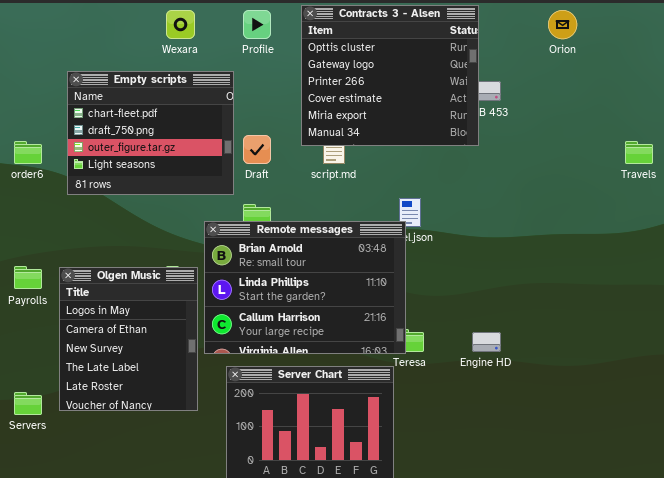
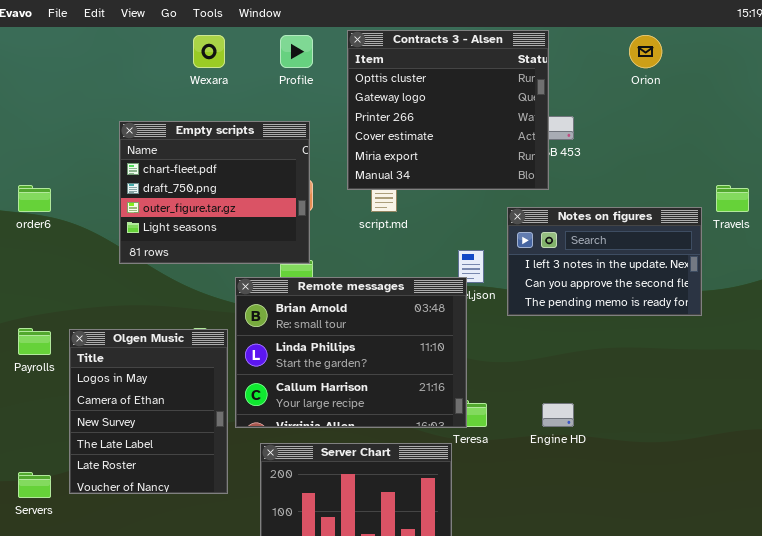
Empty scripts: [67,71,234,195] -> [119,121,310,264], moved
Notes on figures: none -> [507,207,702,316], opened

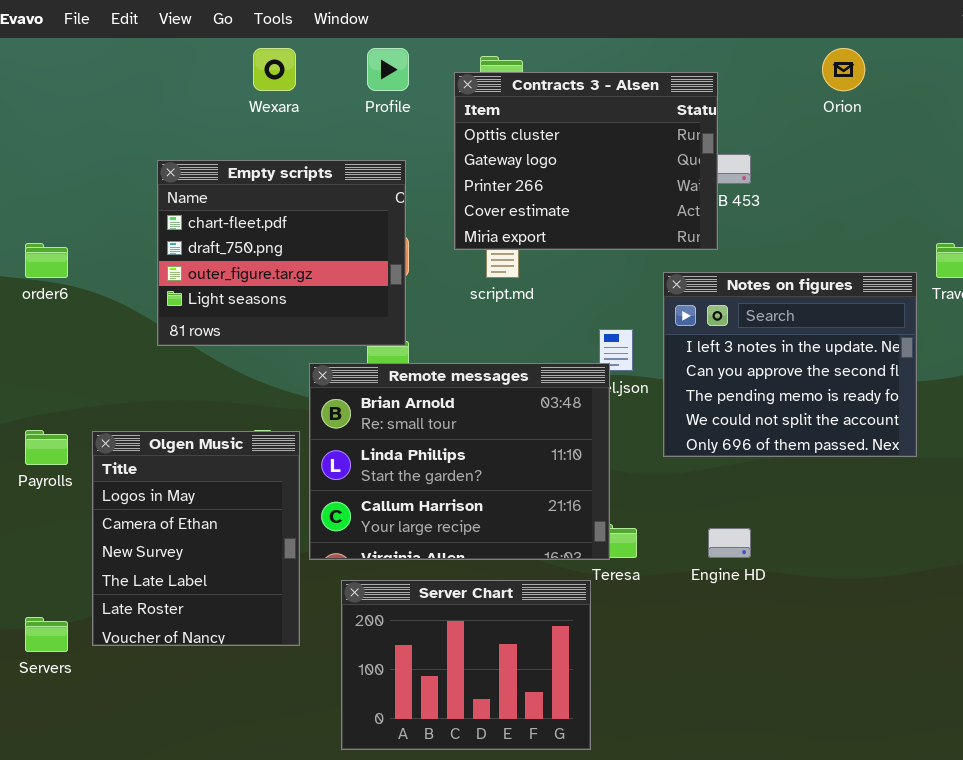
Contracts 3 - Alsen: [347,30,549,190] -> [454,72,718,250], resized
Notes on figures: [507,207,702,316] -> [663,272,917,457], resized

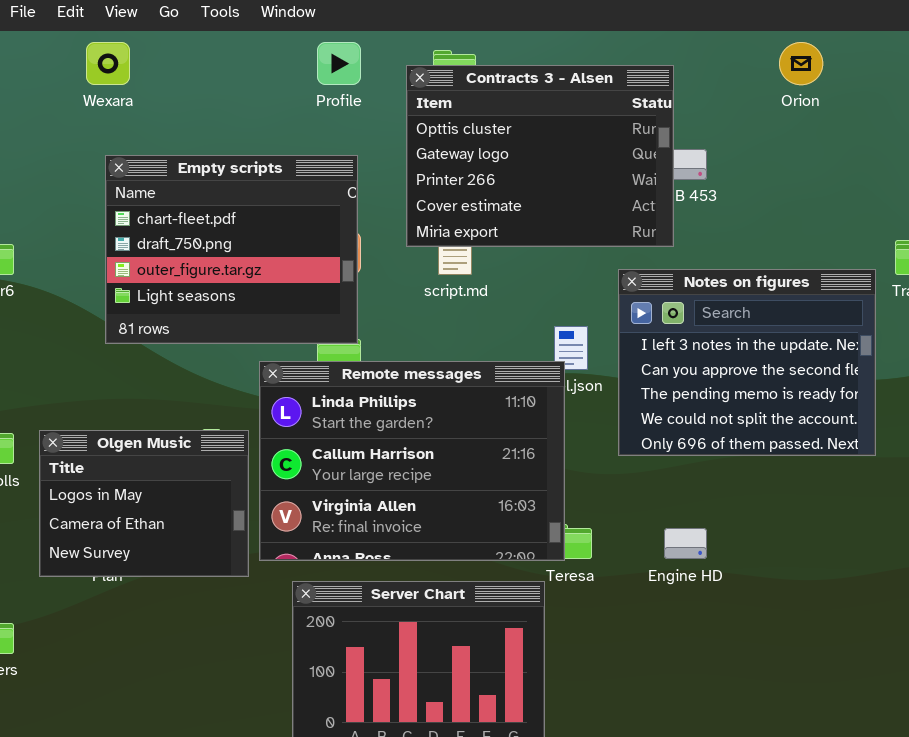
Wexara: [253,48,296,91] -> [86,42,130,85], moved
Remote messages: [309,363,610,560] -> [259,361,565,561], scrolled down 1 row
Olgen Music: [92,431,300,646] -> [39,430,249,577], resized

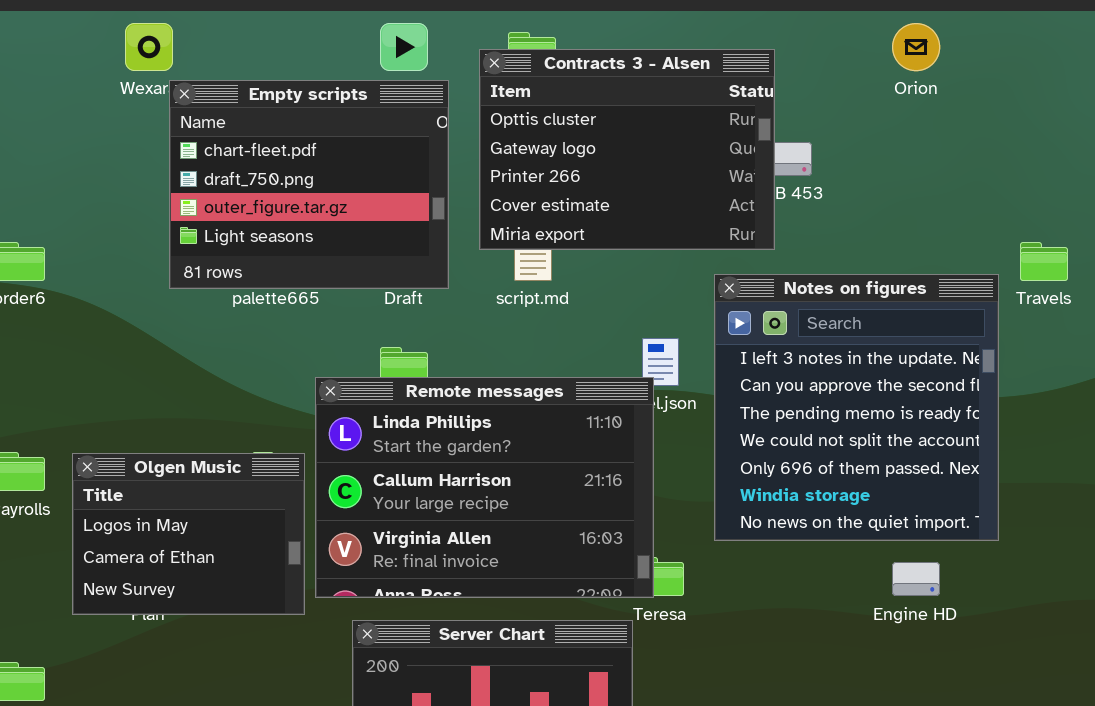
Empty scripts: [105,155,358,344] -> [169,80,449,289], moved
Notes on figures: [618,269,876,456] -> [714,274,999,541], resized
Engine HD: [664,528,707,559] -> [892,562,940,596], moved

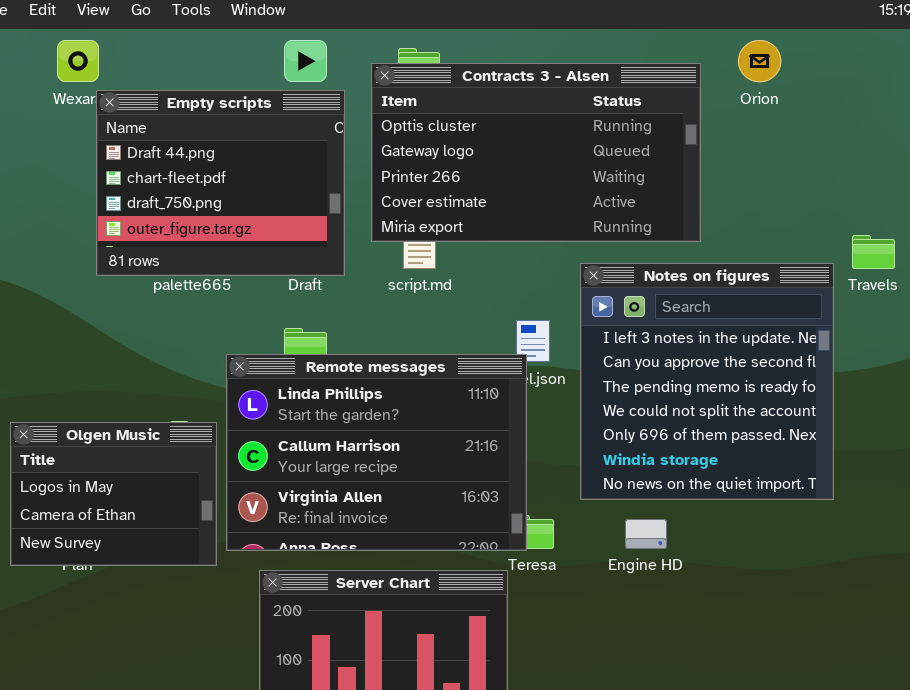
Contracts 3 - Alsen: [479,49,775,250] -> [371,63,701,242], resized
Empty scripts: [169,80,449,289] -> [96,90,345,276], scrolled up 1 row
Engine HD: [892,562,940,596] -> [625,519,667,549], moved

